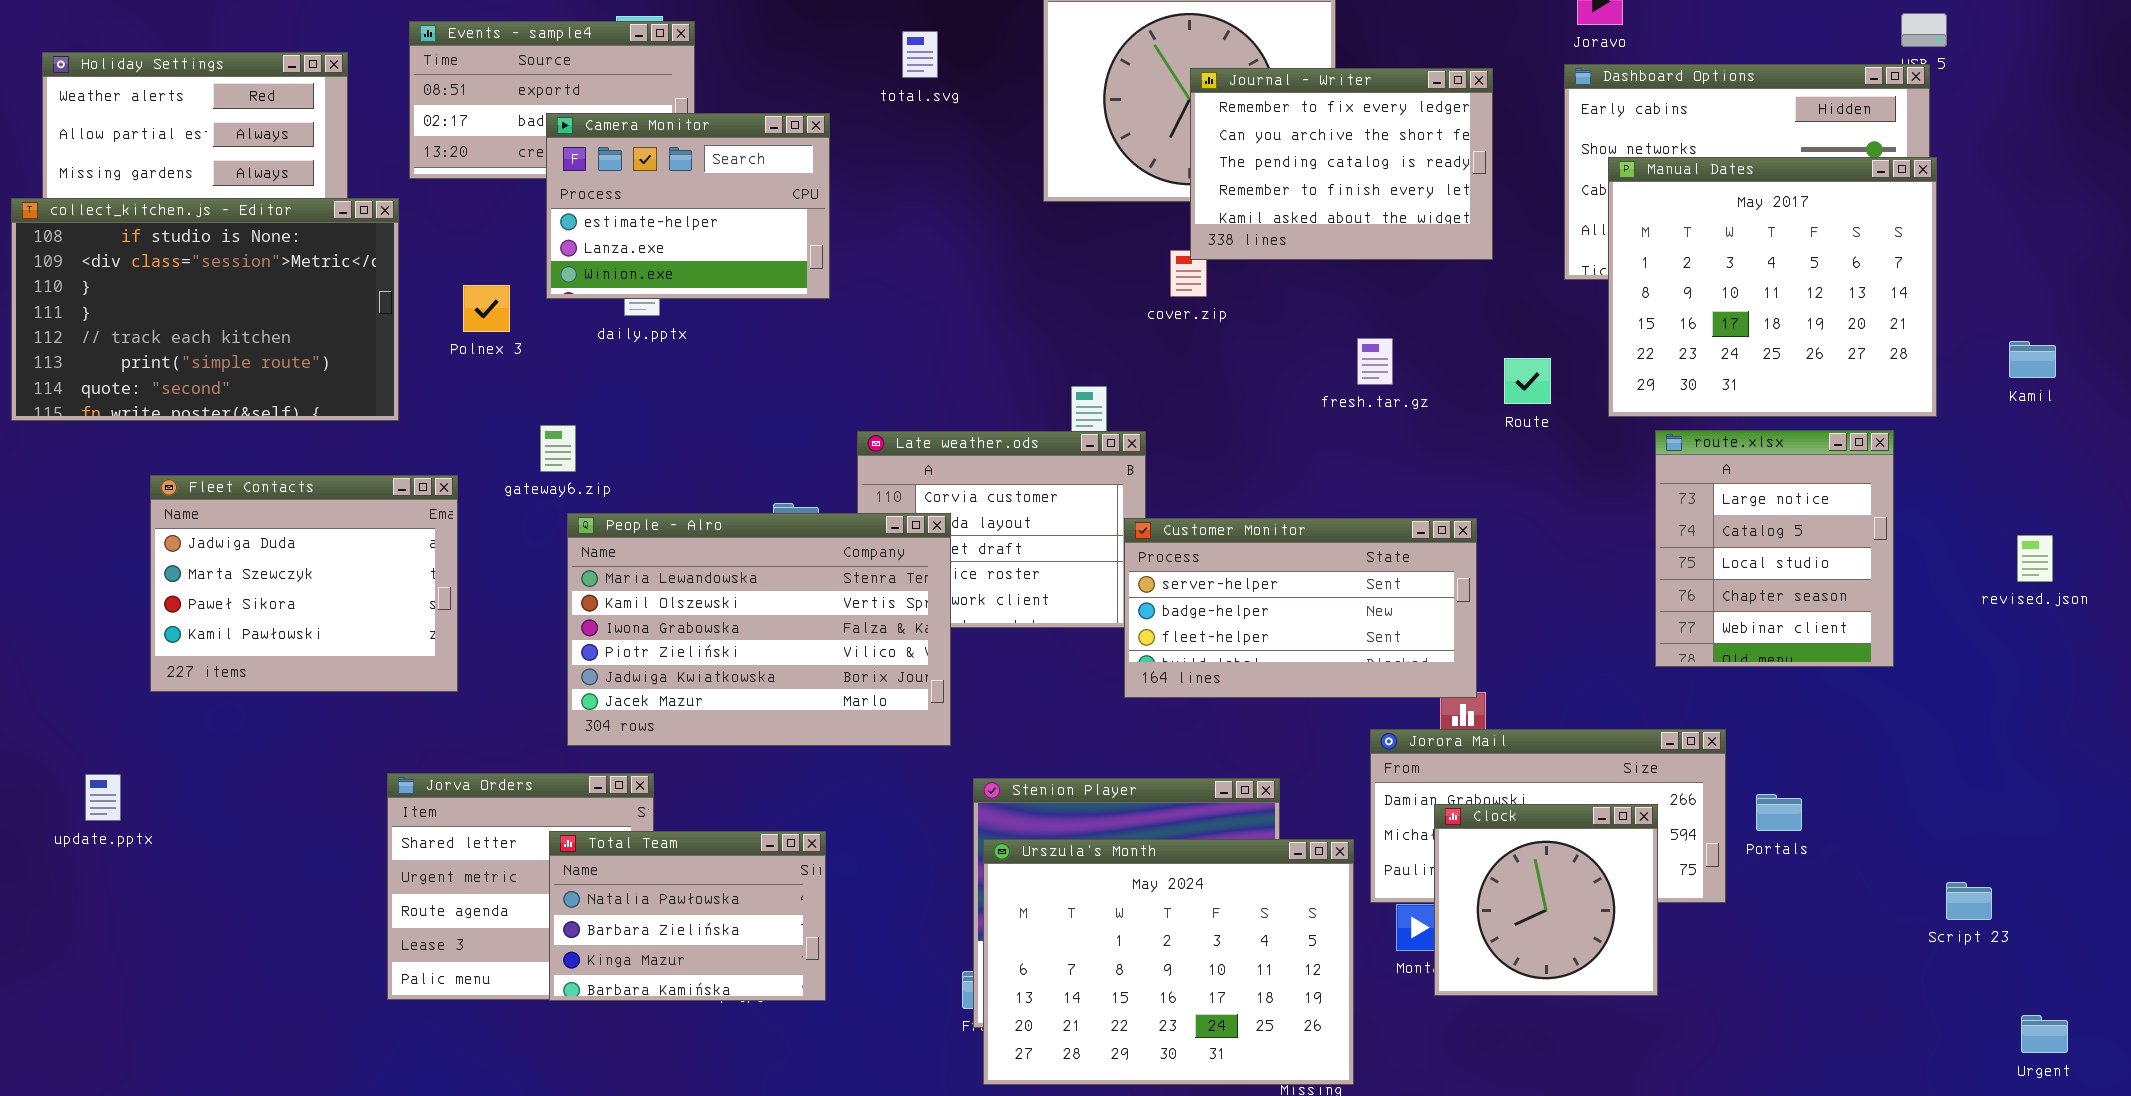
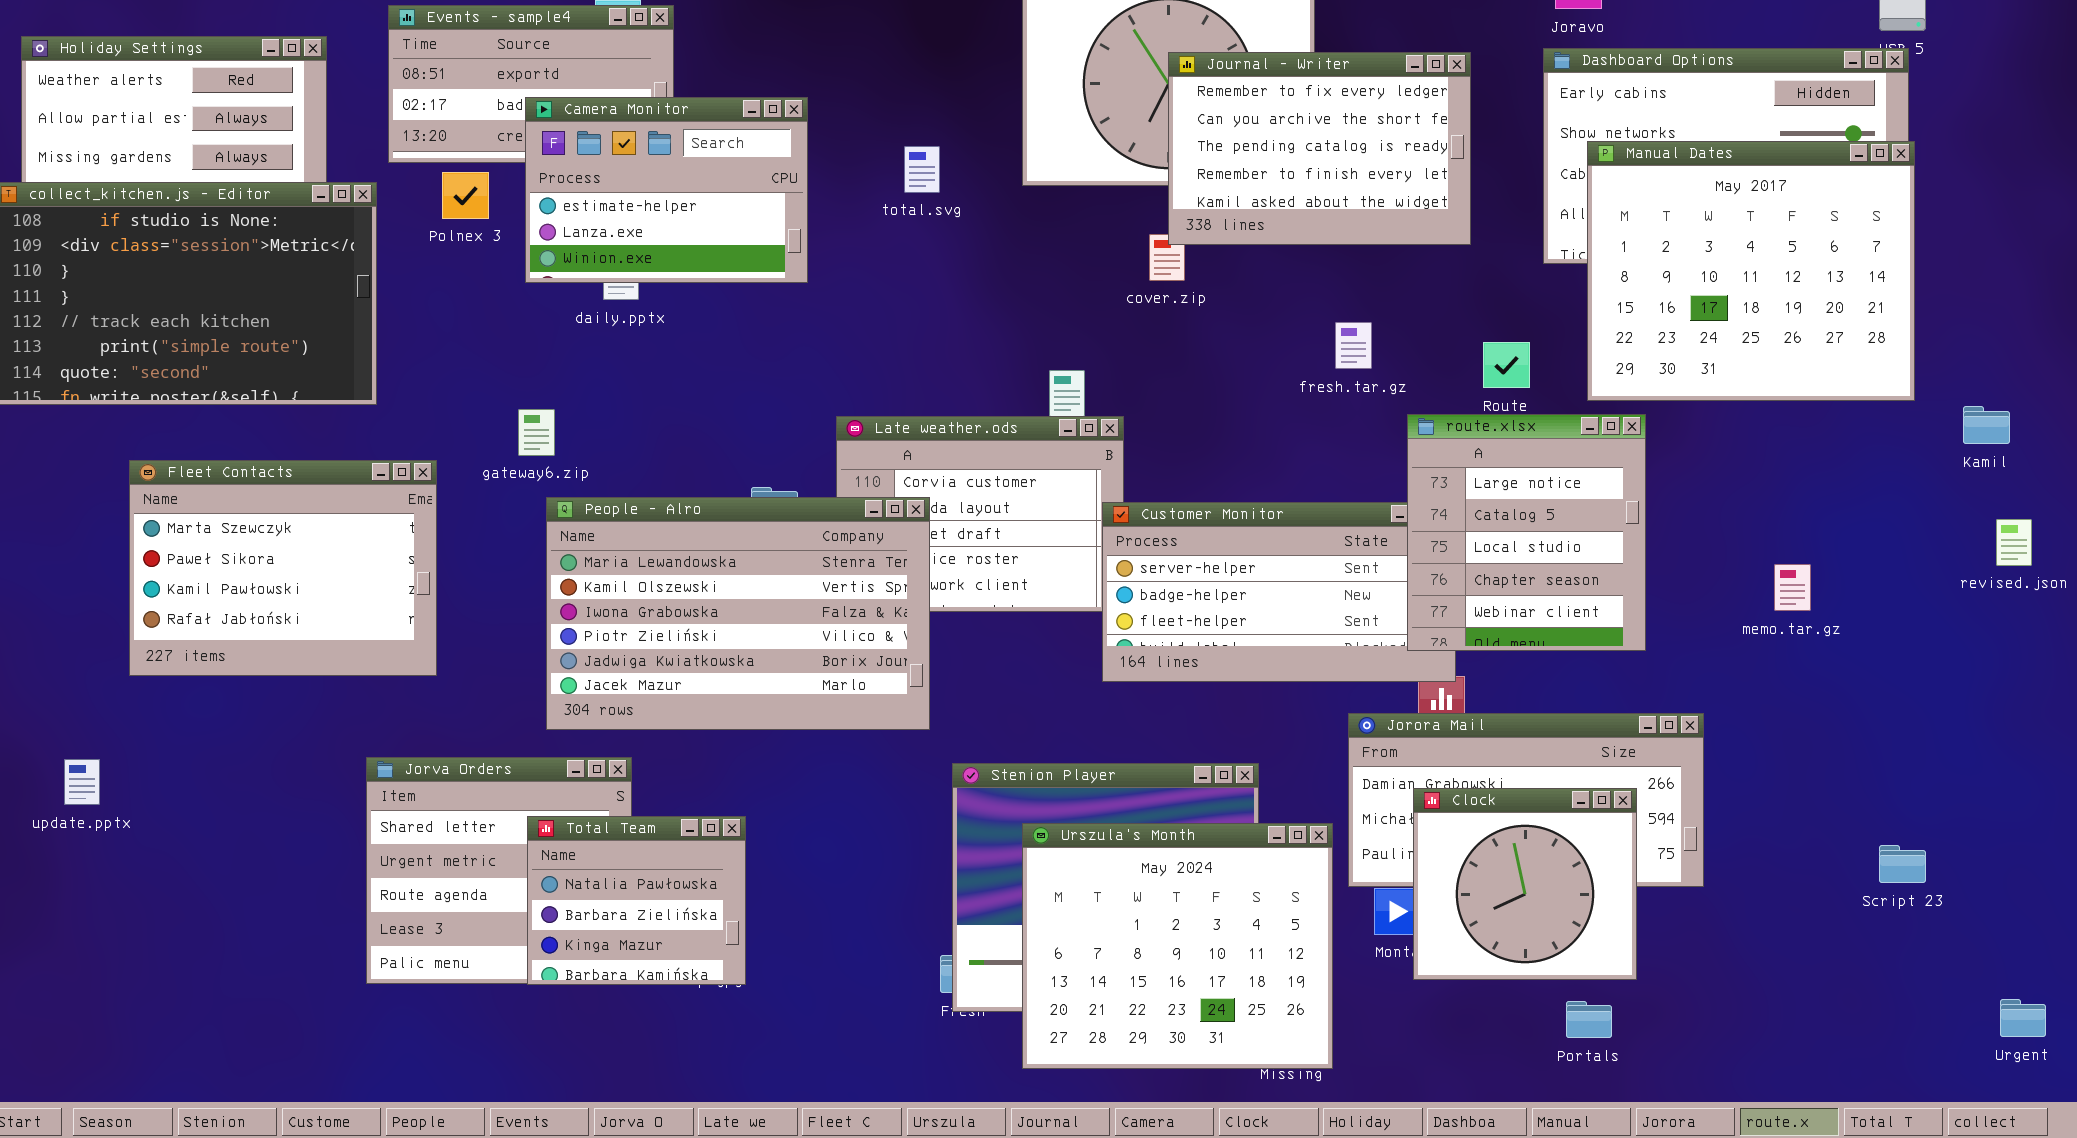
total.svg: [902,31,938,78] -> [904,146,940,193], moved
Polnex 3: [463,285,510,332] -> [442,172,489,219], moved
Kamil: [2009,341,2056,378] -> [1963,406,2010,444], moved
route.xlsx: [1655,430,1894,667] -> [1407,414,1646,651], moved
Fleet Contacts: [150,475,458,692] -> [129,460,437,676], scrolled down 1 row
Portals: [1756,794,1802,831] -> [1566,1001,1612,1038], moved
Total Team: [549,831,826,1001] -> [527,816,746,985], resized
Urszula's Month: [983,839,1354,1085] -> [1022,823,1333,1069], resized
Script 23: [1946,882,1992,920] -> [1879,845,1926,883], moved

